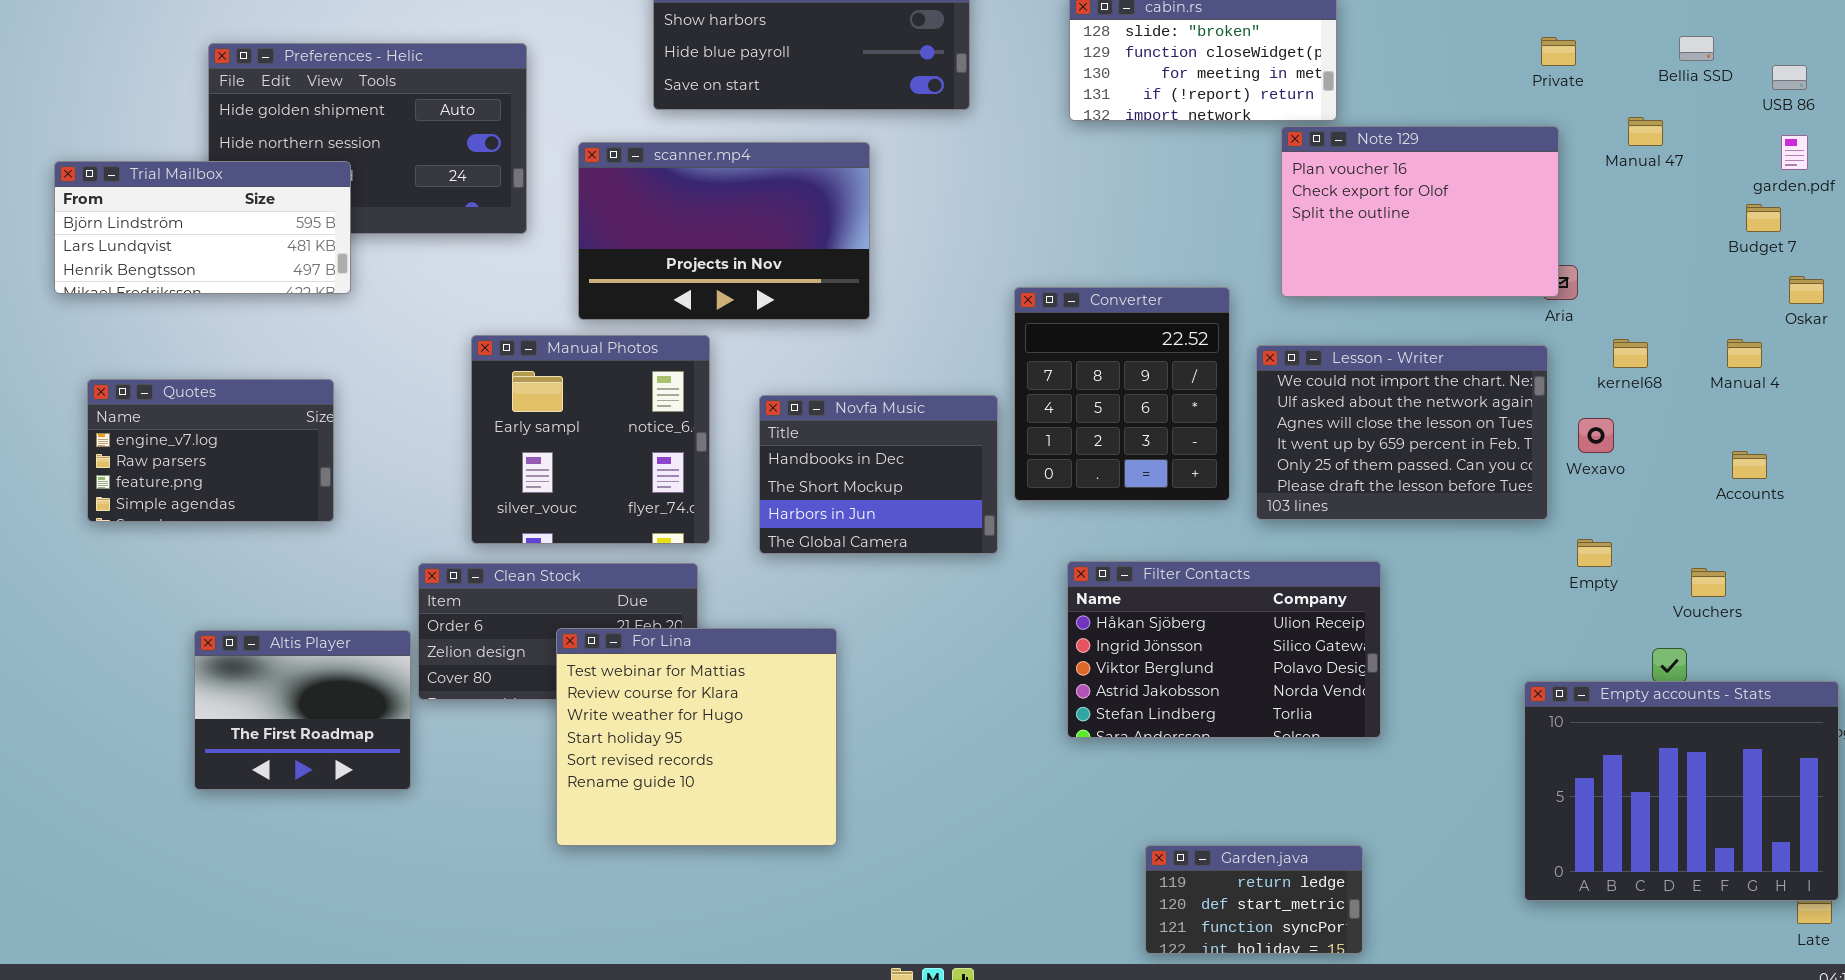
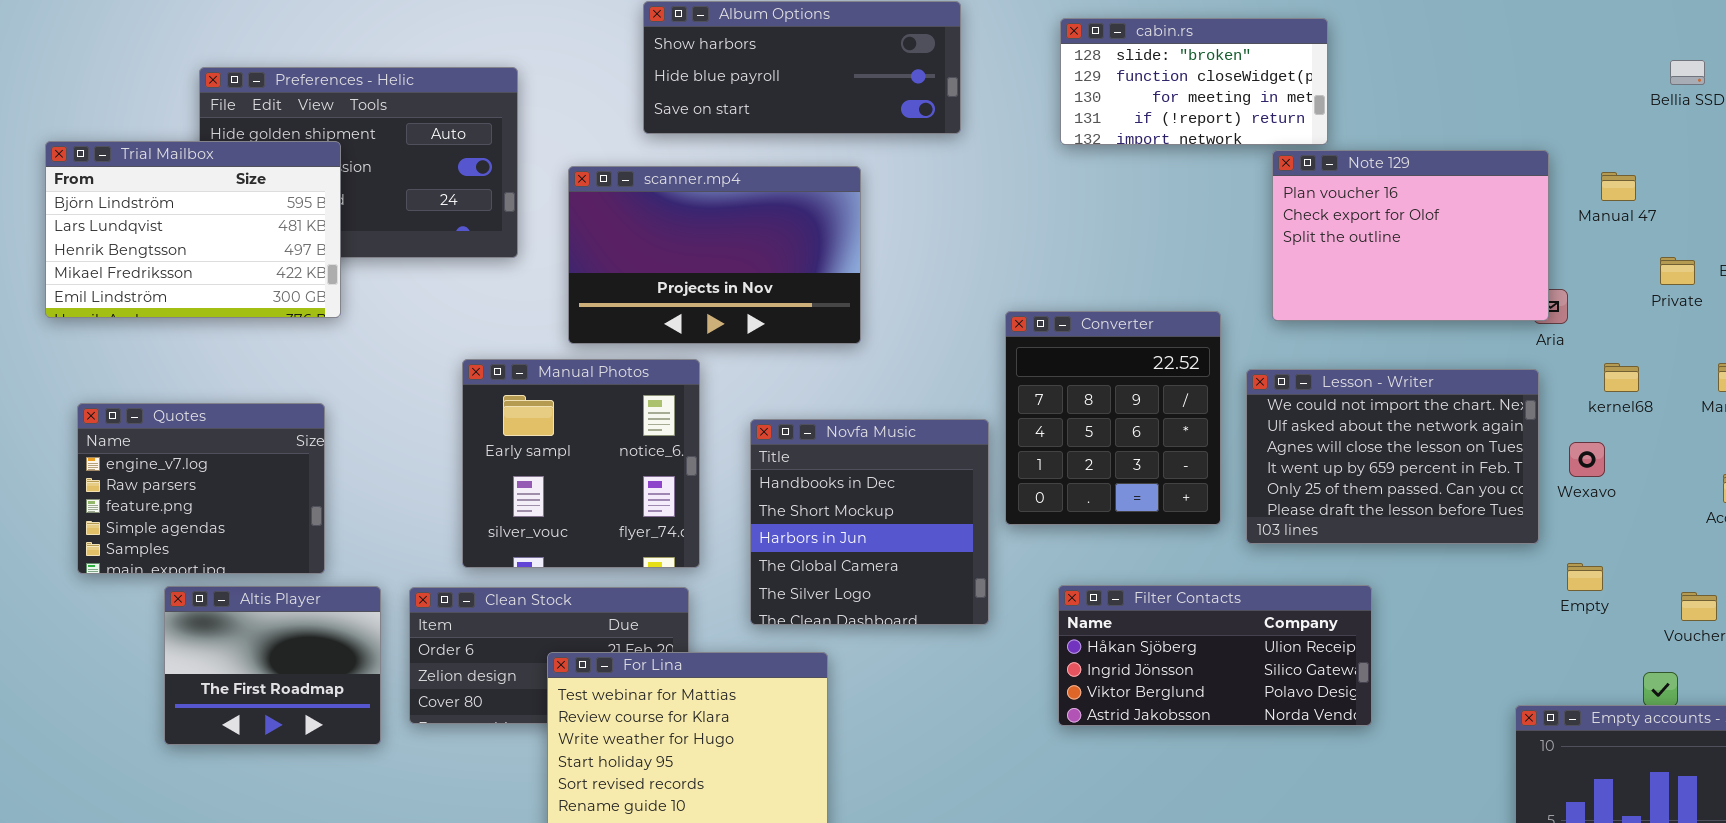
Private: [1541,37,1576,66] -> [1660,257,1695,285], moved
Manual 47: [1628,117,1663,146] -> [1601,172,1636,201], moved
Trial Mailbox: [54,161,351,294] -> [45,141,341,318], resized
Quotes: [87,379,334,522] -> [77,403,325,574], resized
Novfa Music: [759,395,998,554] -> [750,419,989,625], resized
Filter Contacts: [1067,561,1381,738] -> [1058,585,1372,726], resized
Altis Player: [194,630,411,790] -> [164,586,381,745], moved

